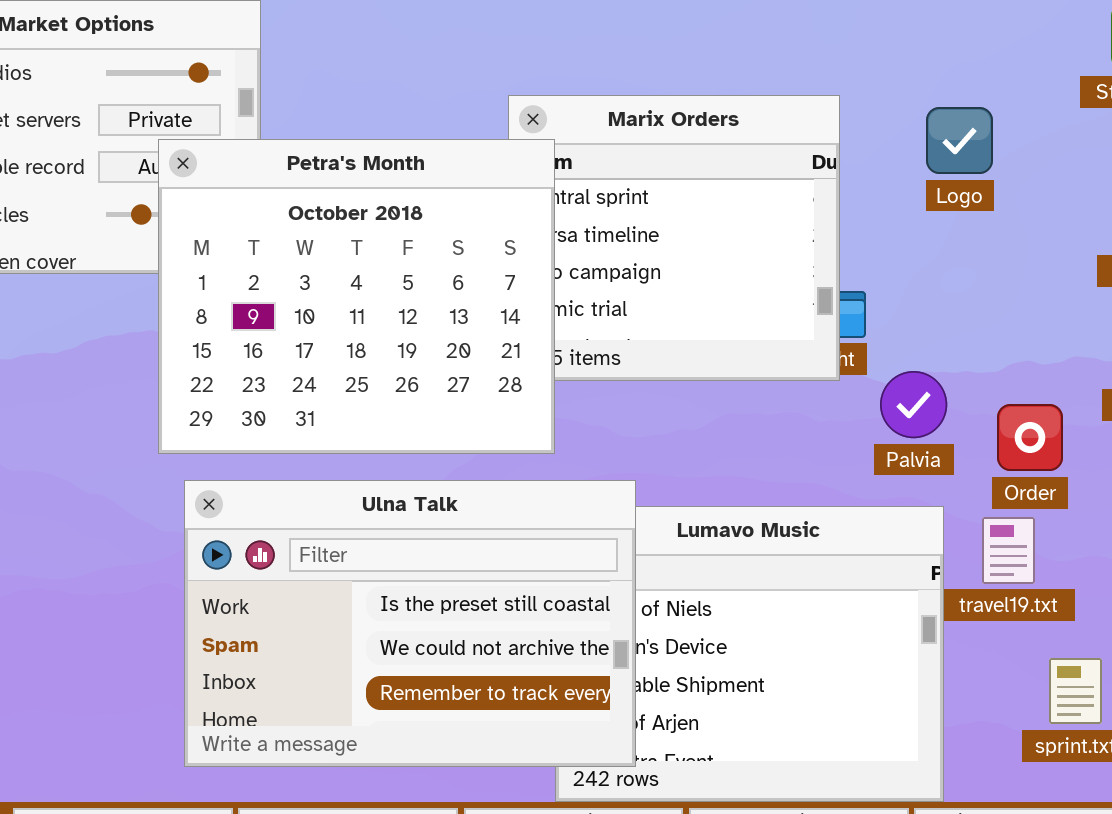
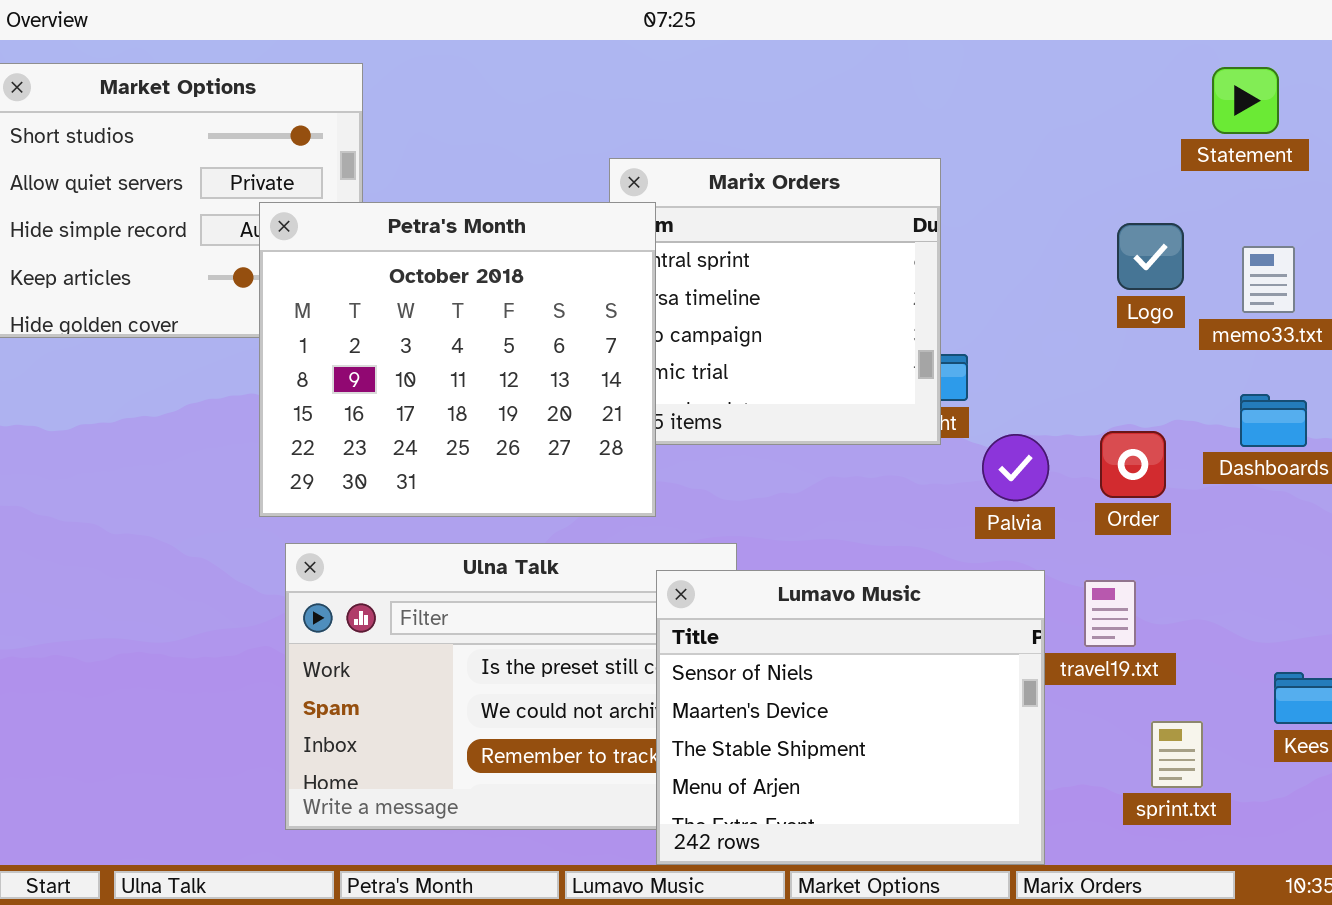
Logo: [926,107,993,174] -> [1117,223,1184,290], moved
Order: [997,404,1063,471] -> [1100,431,1166,498], moved
Lumavo Music: [555,506,944,802] -> [656,570,1045,865], raised

